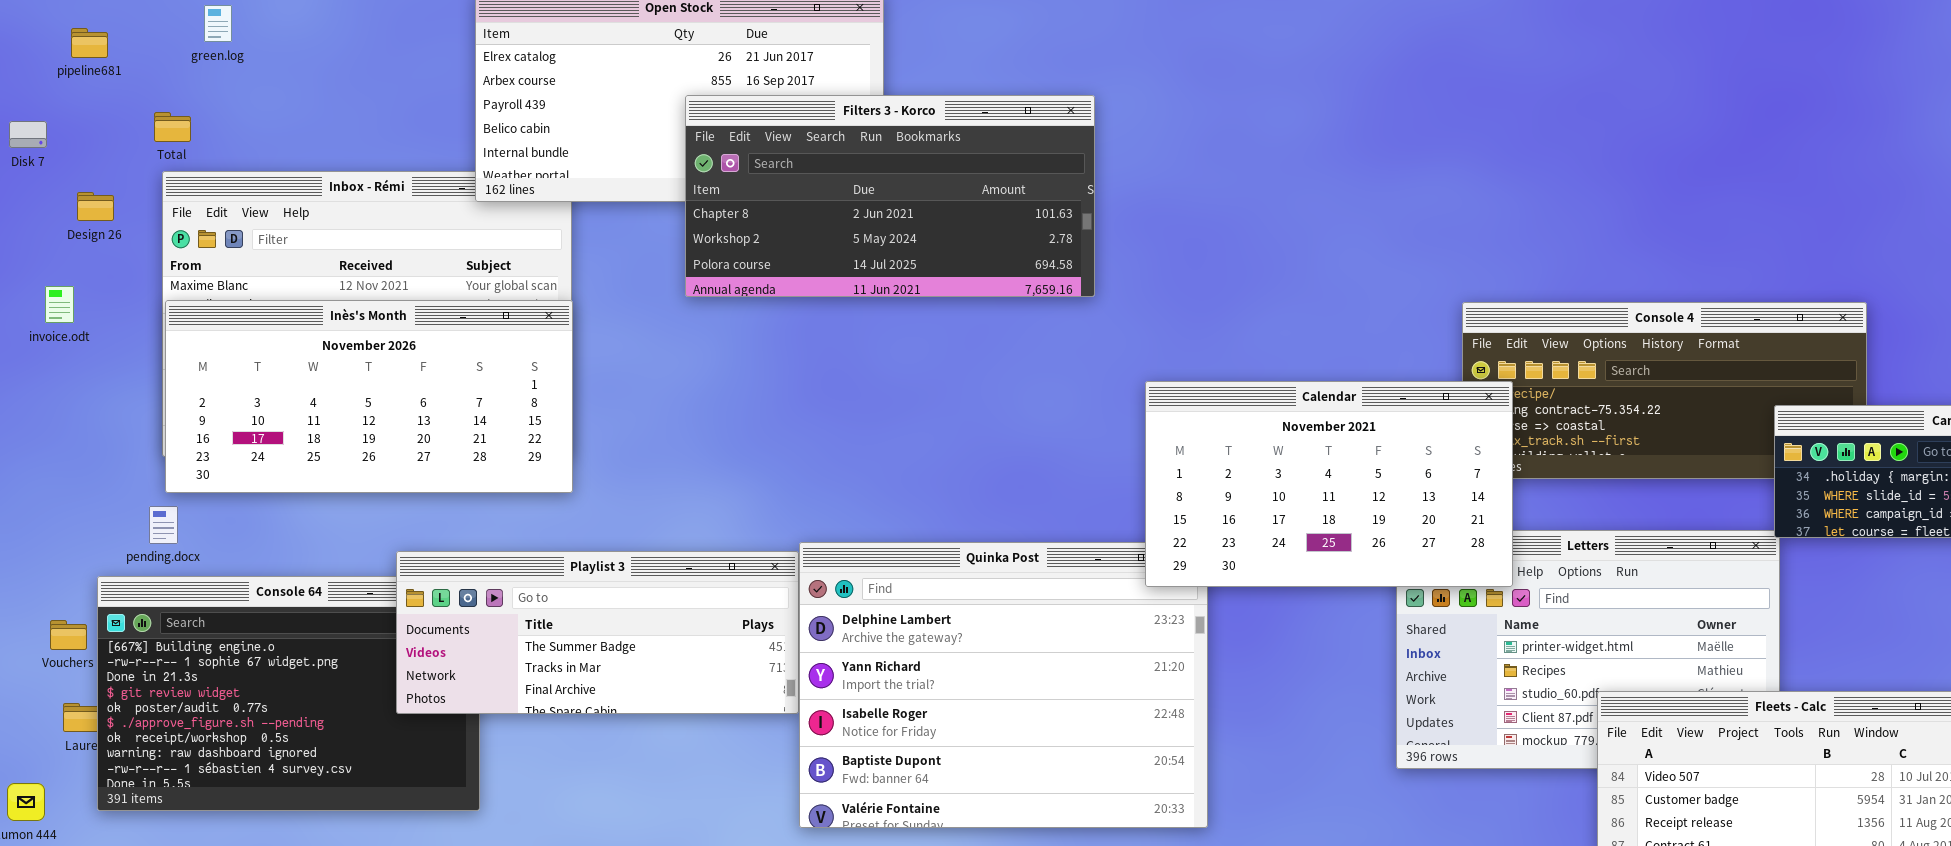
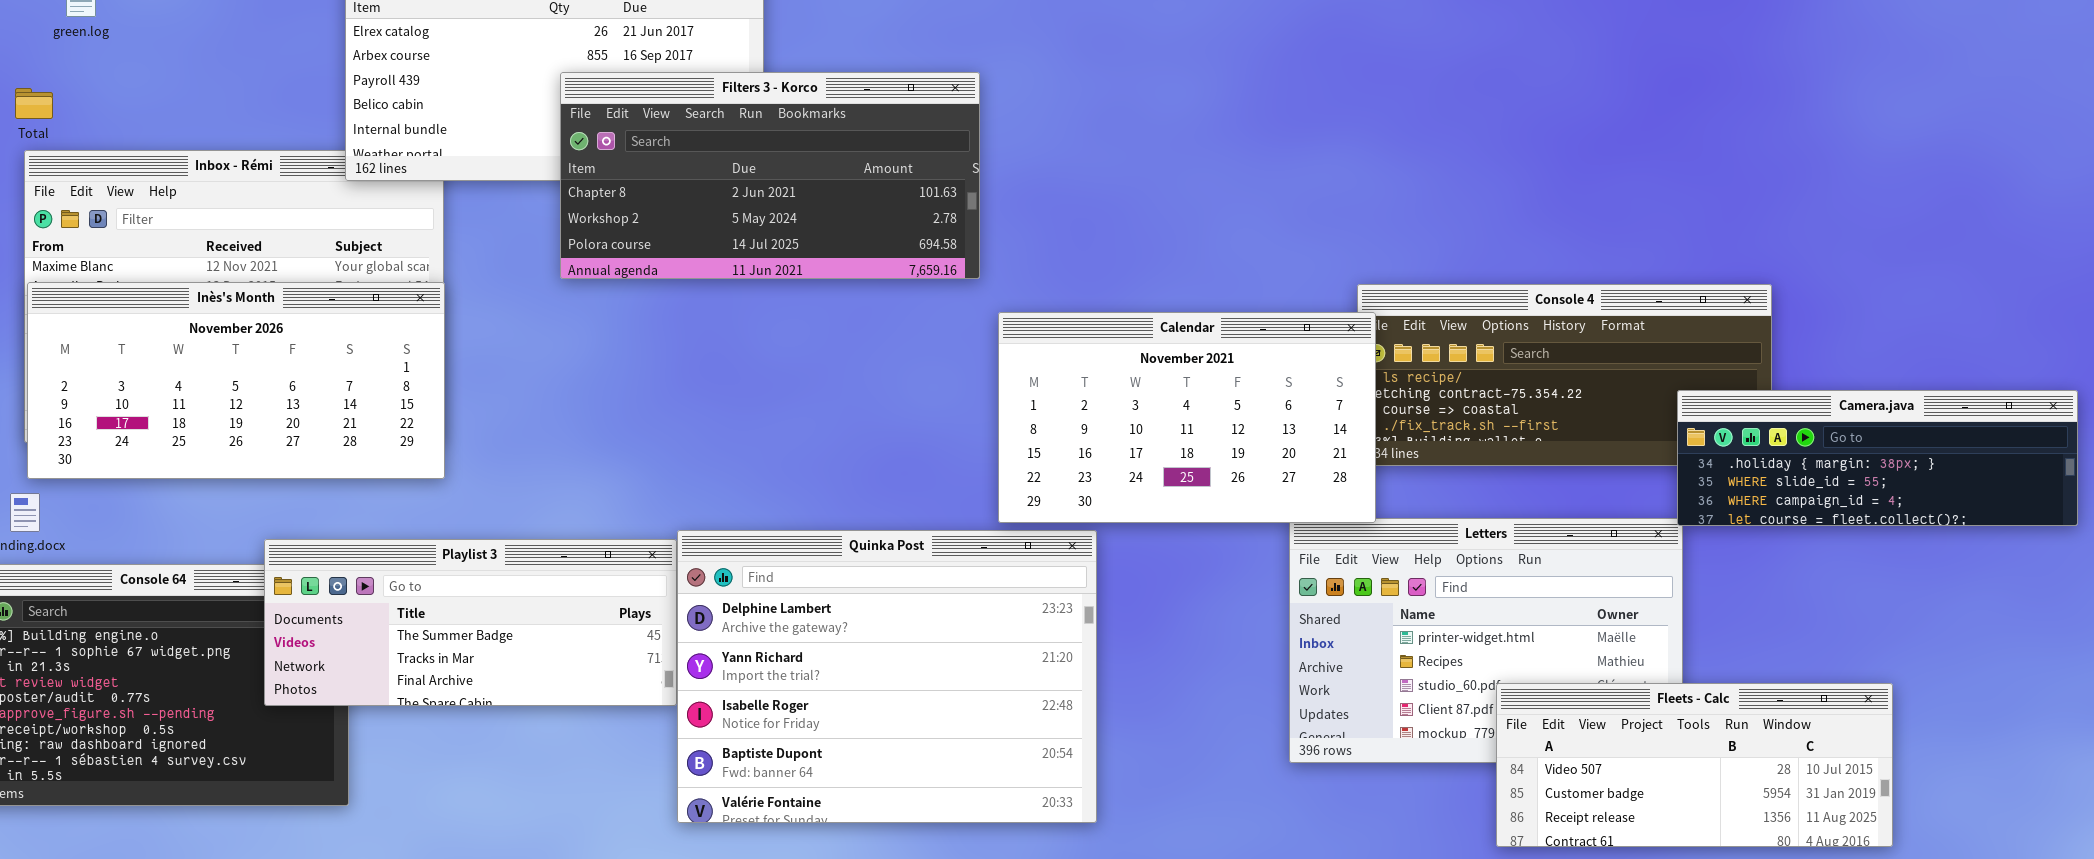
Calendar: [1145,381,1513,587] -> [998,312,1376,523], moved

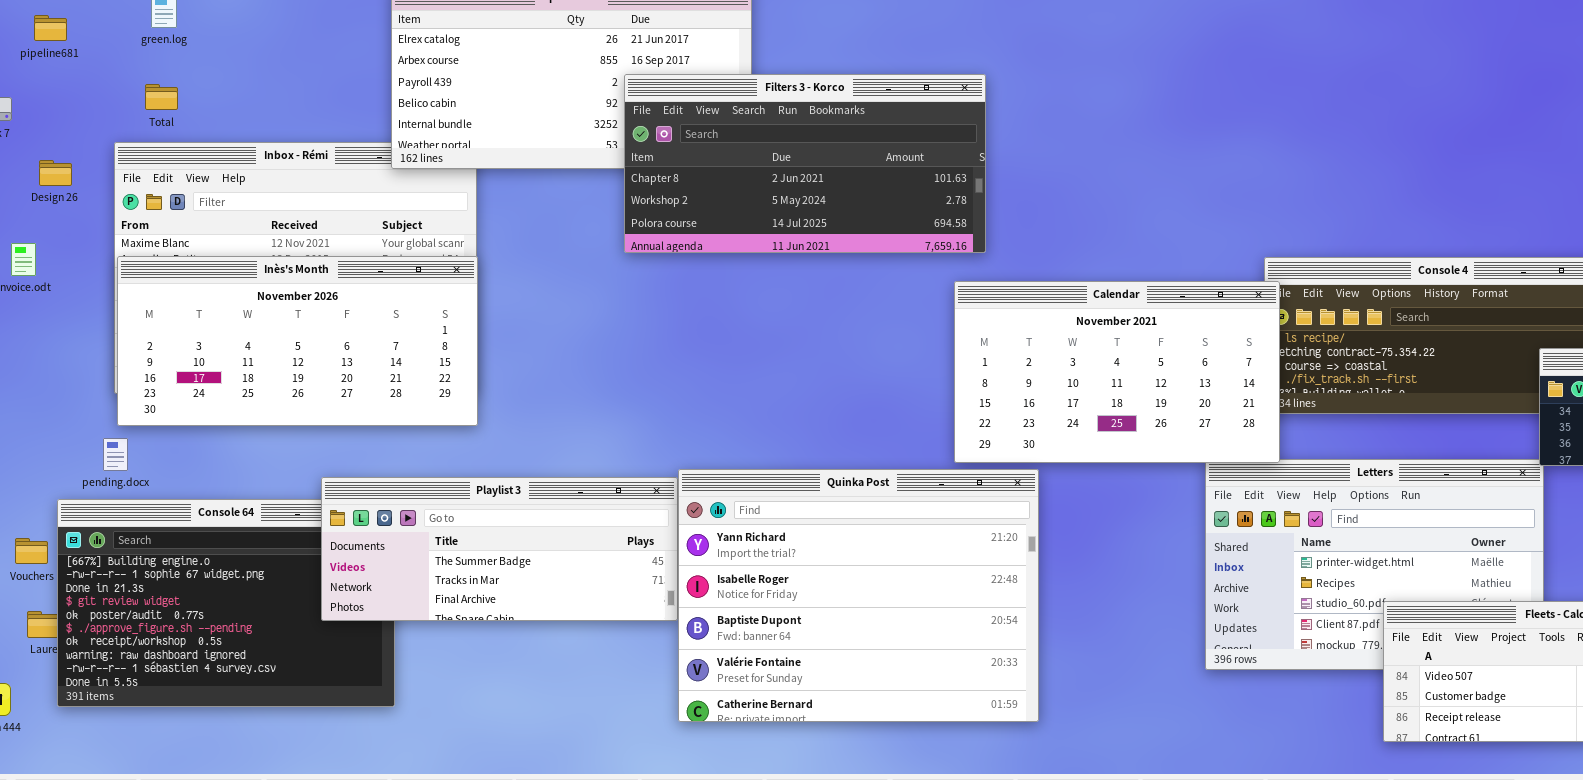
Filters 3 - Korco: [560,72,980,279] -> [624,74,986,253], moved
Total: [15,88,53,119] -> [145,84,178,110], moved
Quinka Post: [677,530,1097,823] -> [678,469,1039,722], scrolled down 1 row

